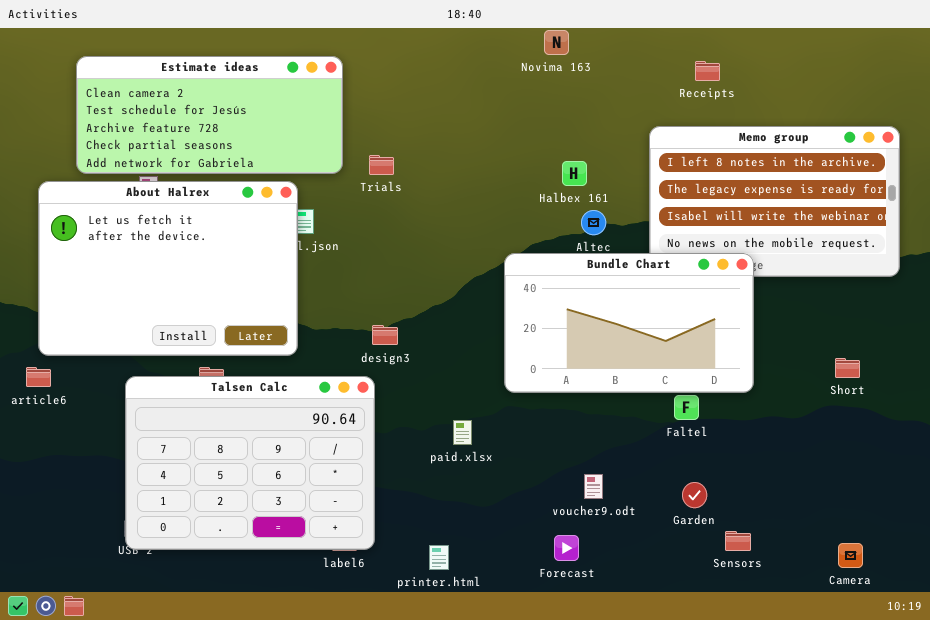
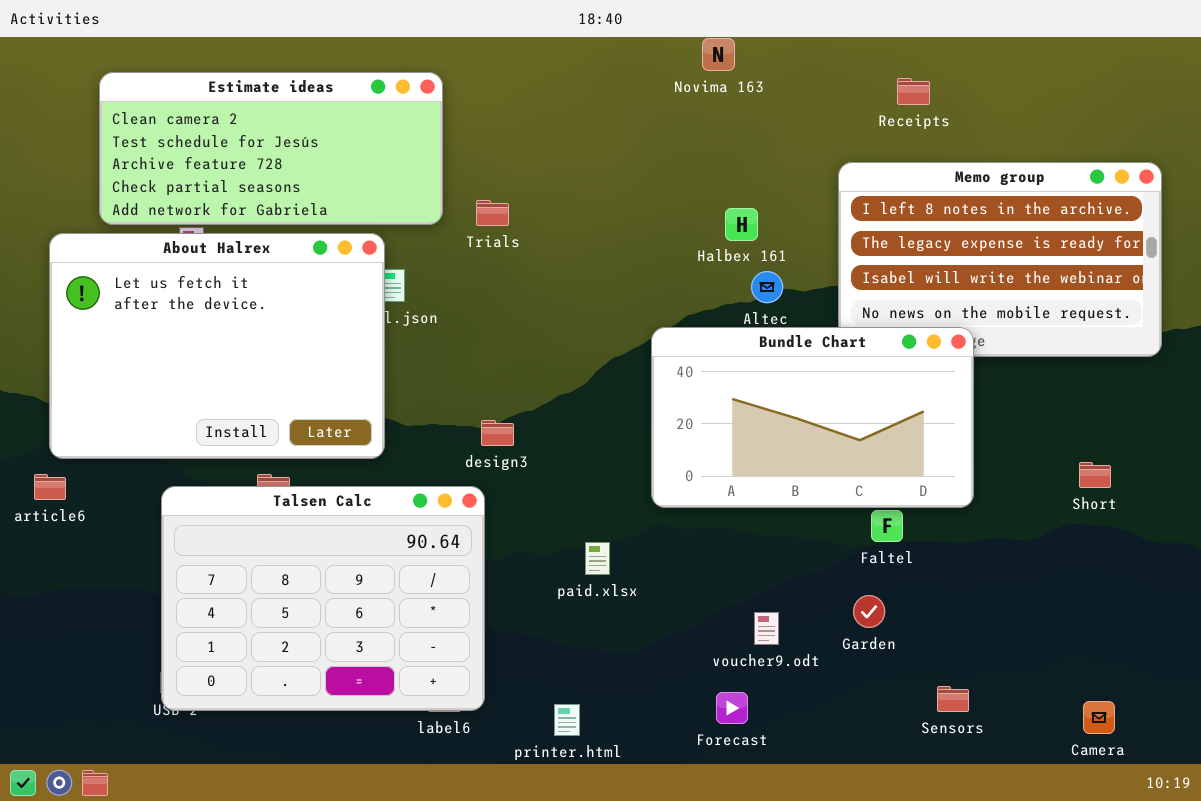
Garden: [682,482,707,508] -> [853,595,885,628], moved

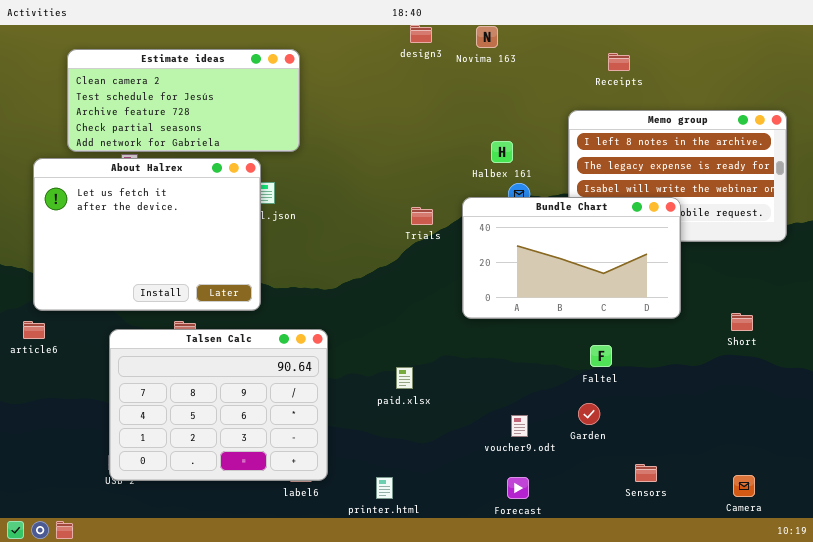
Trials: [476,200,509,226] -> [411,207,433,225], moved
Bundle Chart: [651,327,974,508] -> [462,197,681,319], moved
design3: [481,420,514,446] -> [410,25,432,43], moved
Forecast: [716,692,748,724] -> [507,477,529,499], moved

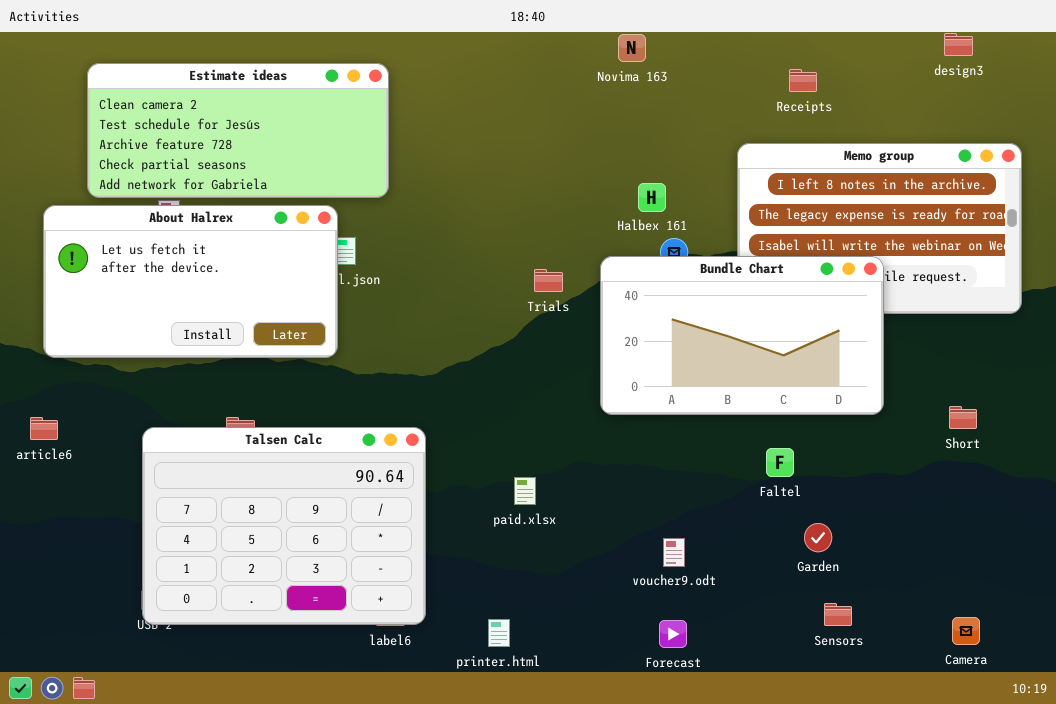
design3: [410,25,432,43] -> [944,33,973,56], moved
About Halrex: [33,158,261,311] -> [43,205,338,358], resized
Garden: [578,403,600,425] -> [804,523,832,552], moved

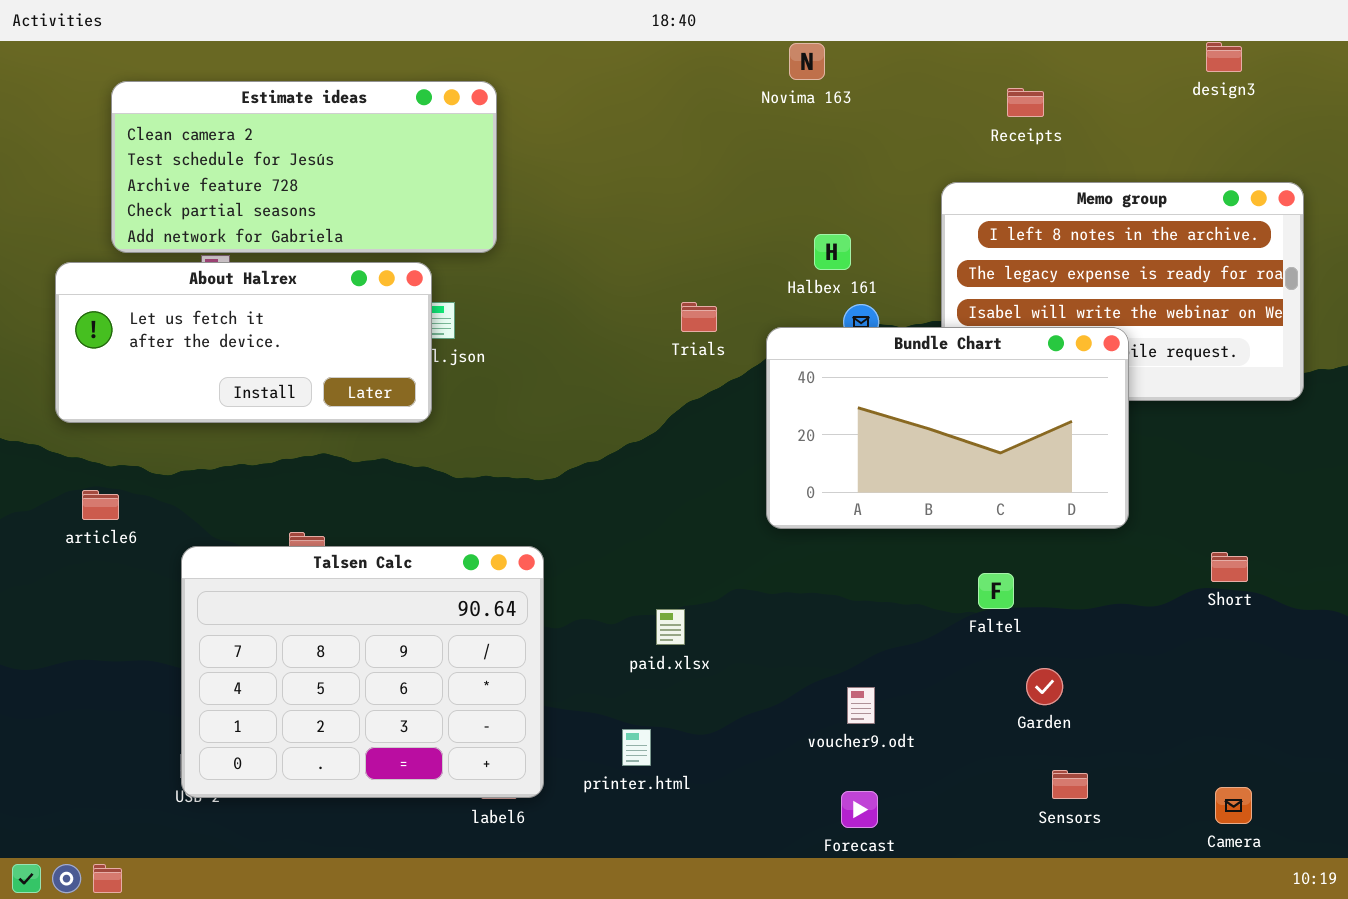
About Halrex: [43,205,338,358] -> [55,262,432,423], resized
Trials: [534,269,563,292] -> [681,302,717,332], moved
Short: [949,406,977,429] -> [1211,552,1248,582], moved
article6: [30,417,58,440] -> [82,490,119,520], moved
printer.html: [488,619,510,647] -> [622,729,651,766], moved

